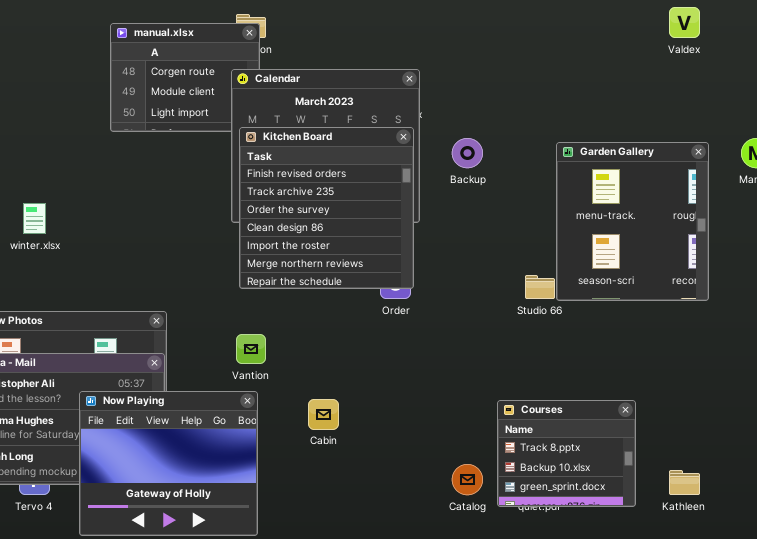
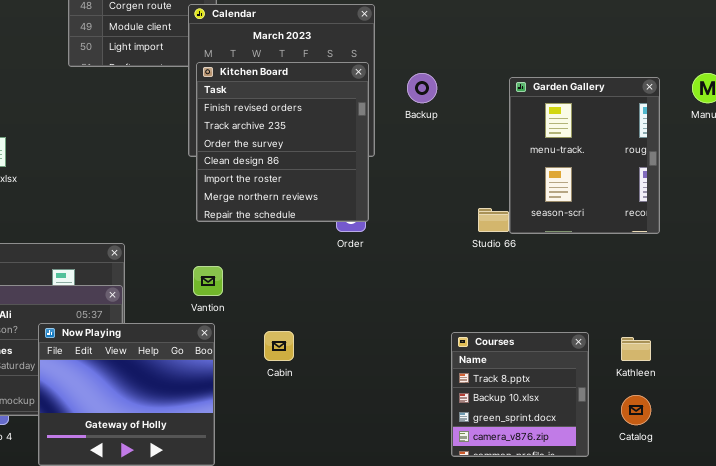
Courses: [497,400,636,507] -> [451,332,589,457], resized
Catalog: [452,464,483,495] -> [621,395,651,425], moved
Kathleen: [669,470,700,495] -> [621,337,651,361], moved

